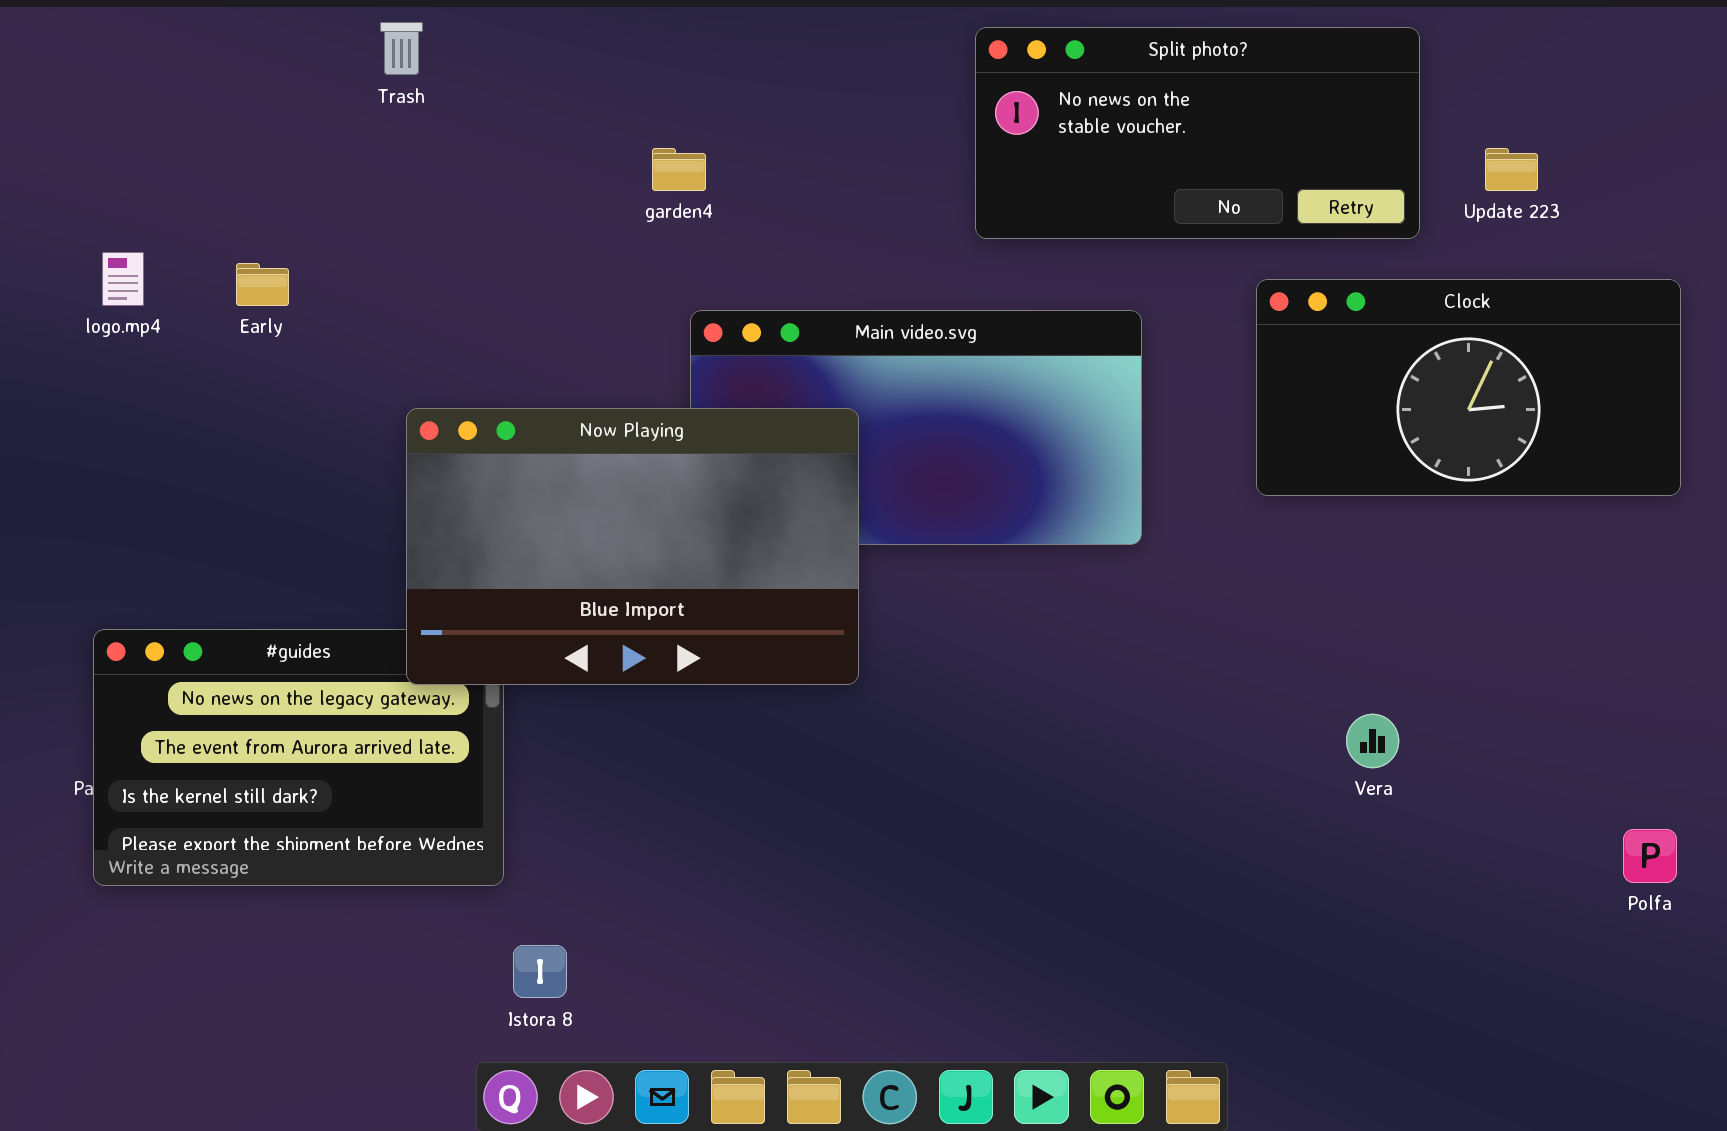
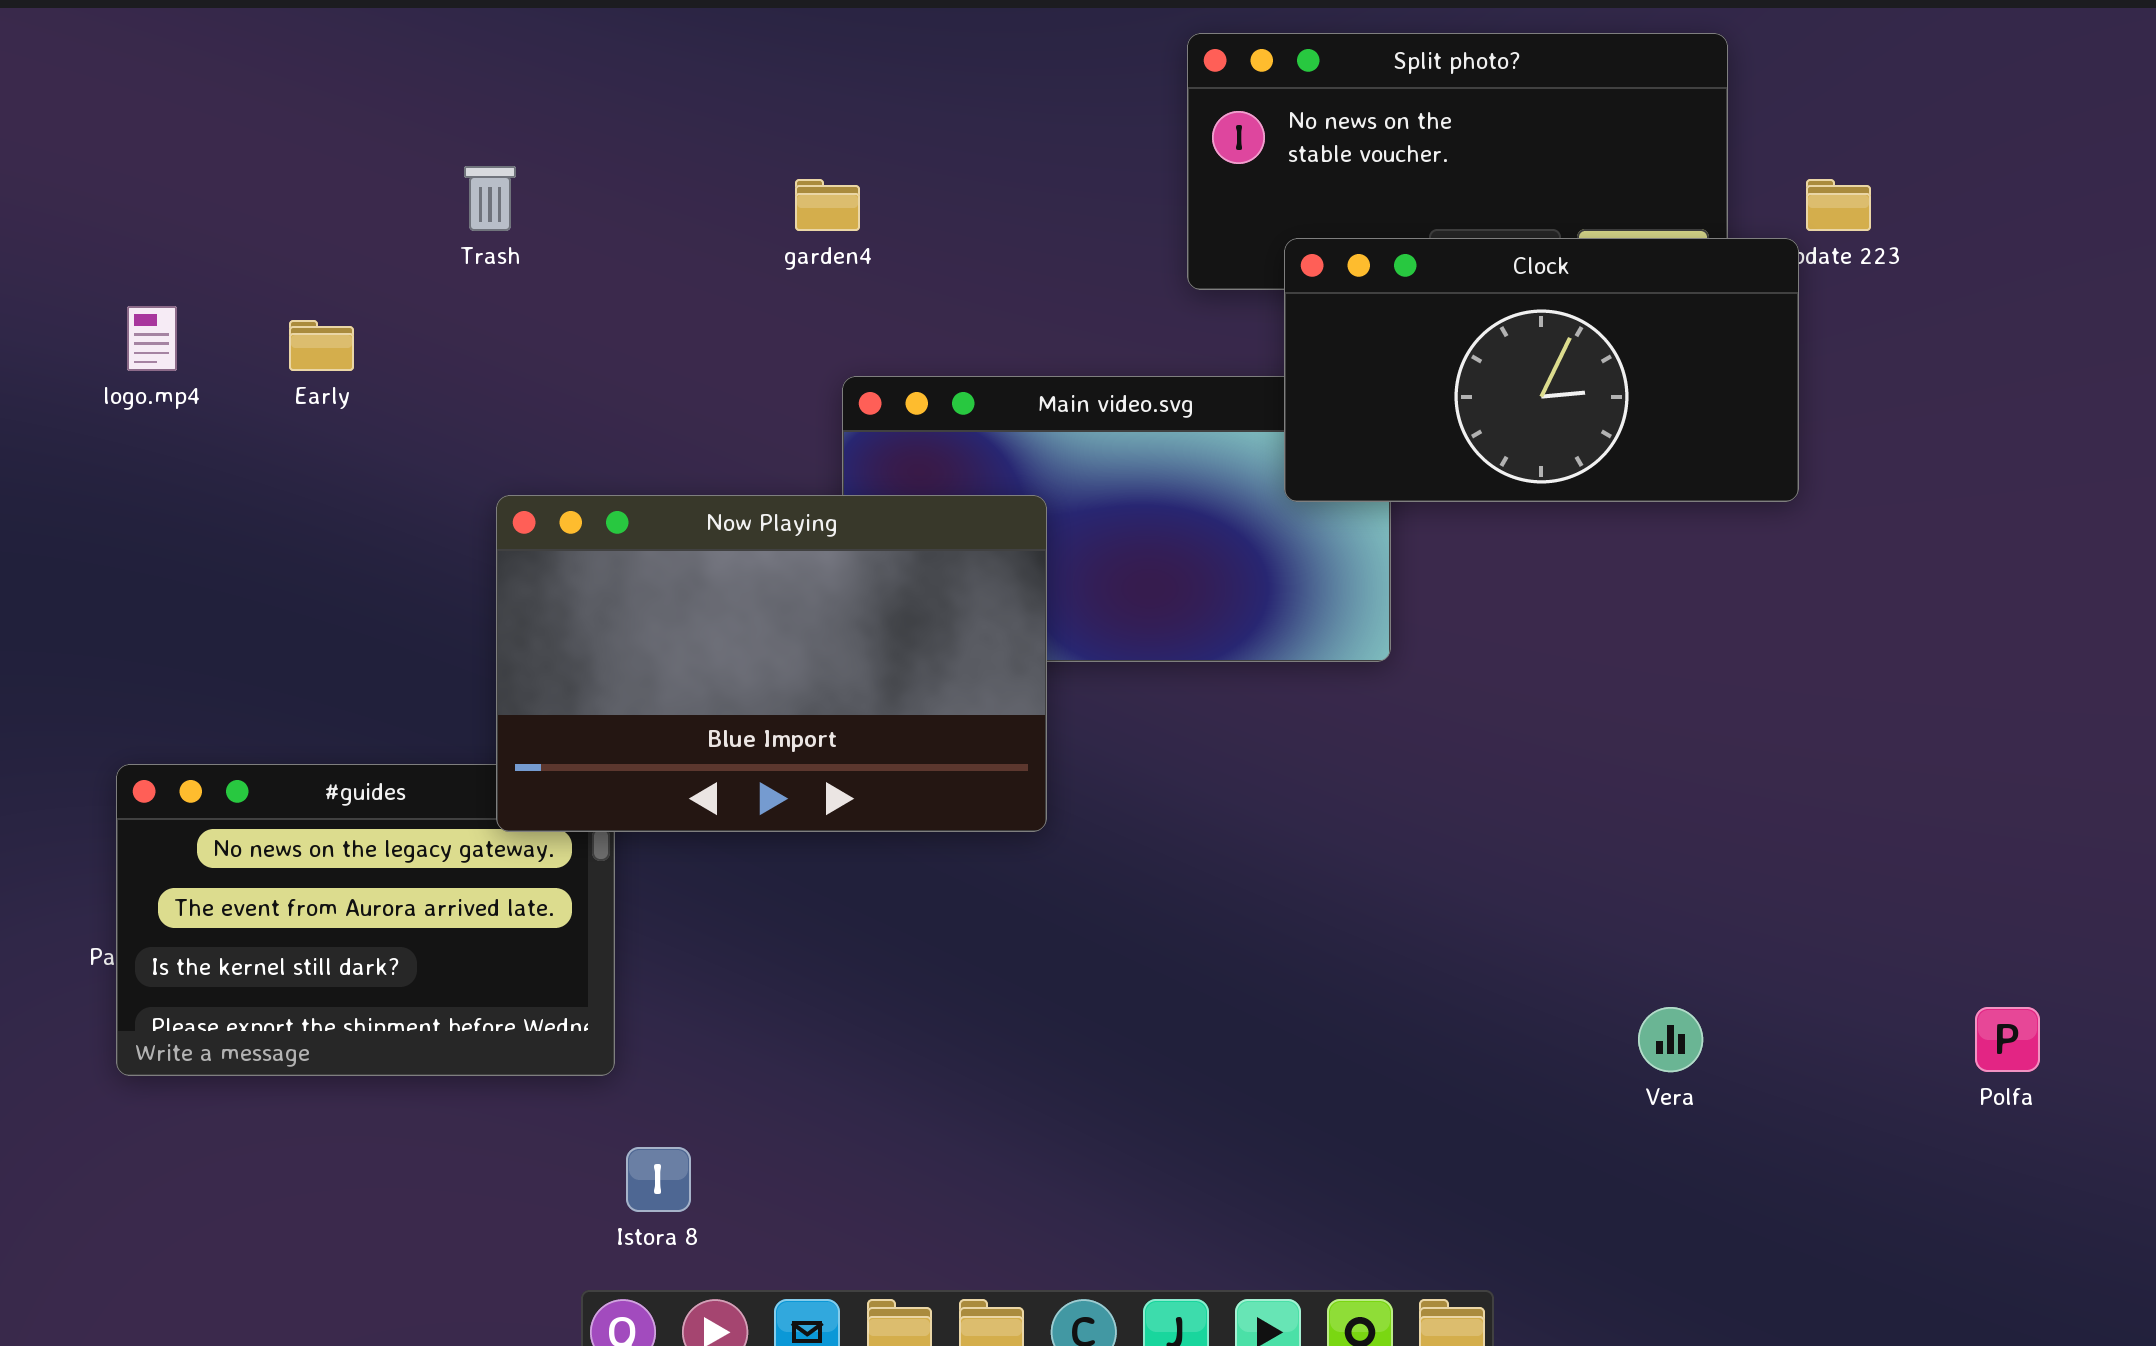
Trash: [380,22,423,75] -> [464,166,516,231], moved
Clock: [1256,279,1681,496] -> [1284,238,1799,502], moved
Vera: [1346,714,1399,768] -> [1638,1007,1703,1072], moved

